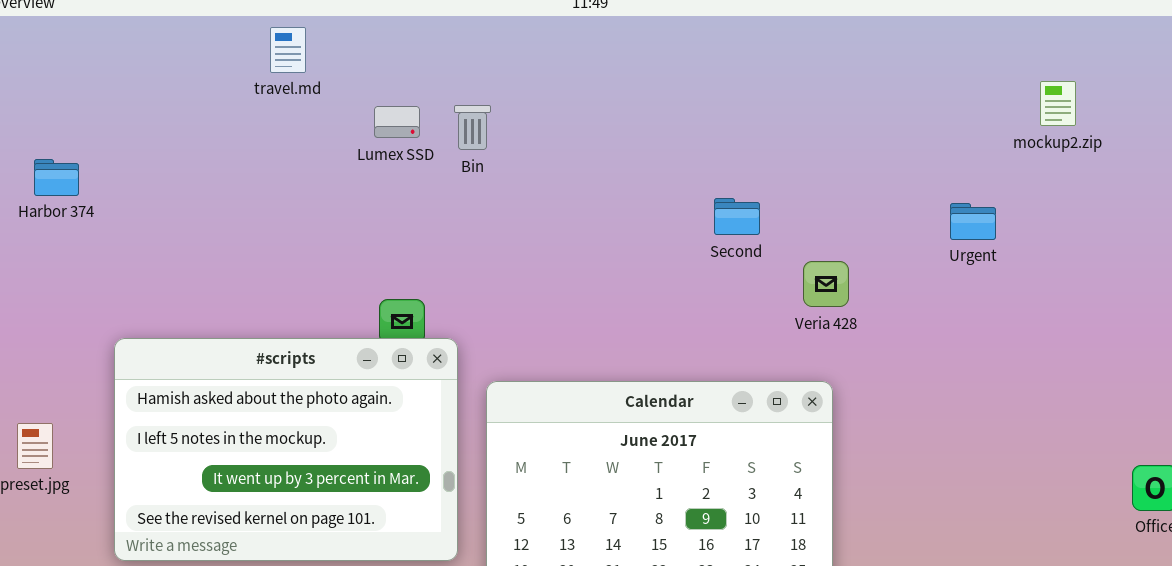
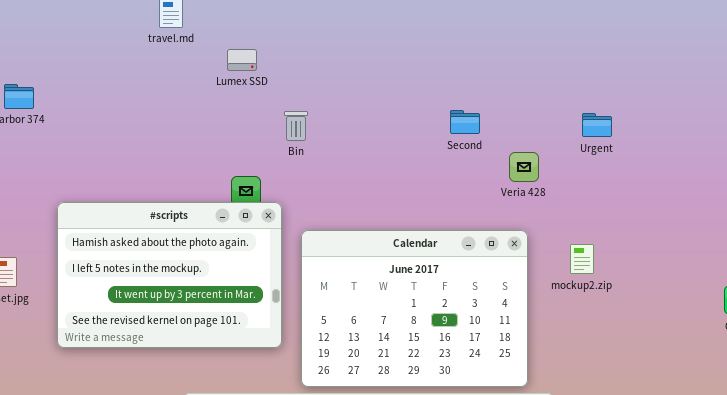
mockup2.zip: [1040,81,1076,126] -> [570,244,594,274], moved
Bin: [454,105,491,150] -> [284,111,308,141], moved
Urgent: [950,203,996,240] -> [582,113,612,137], moved

